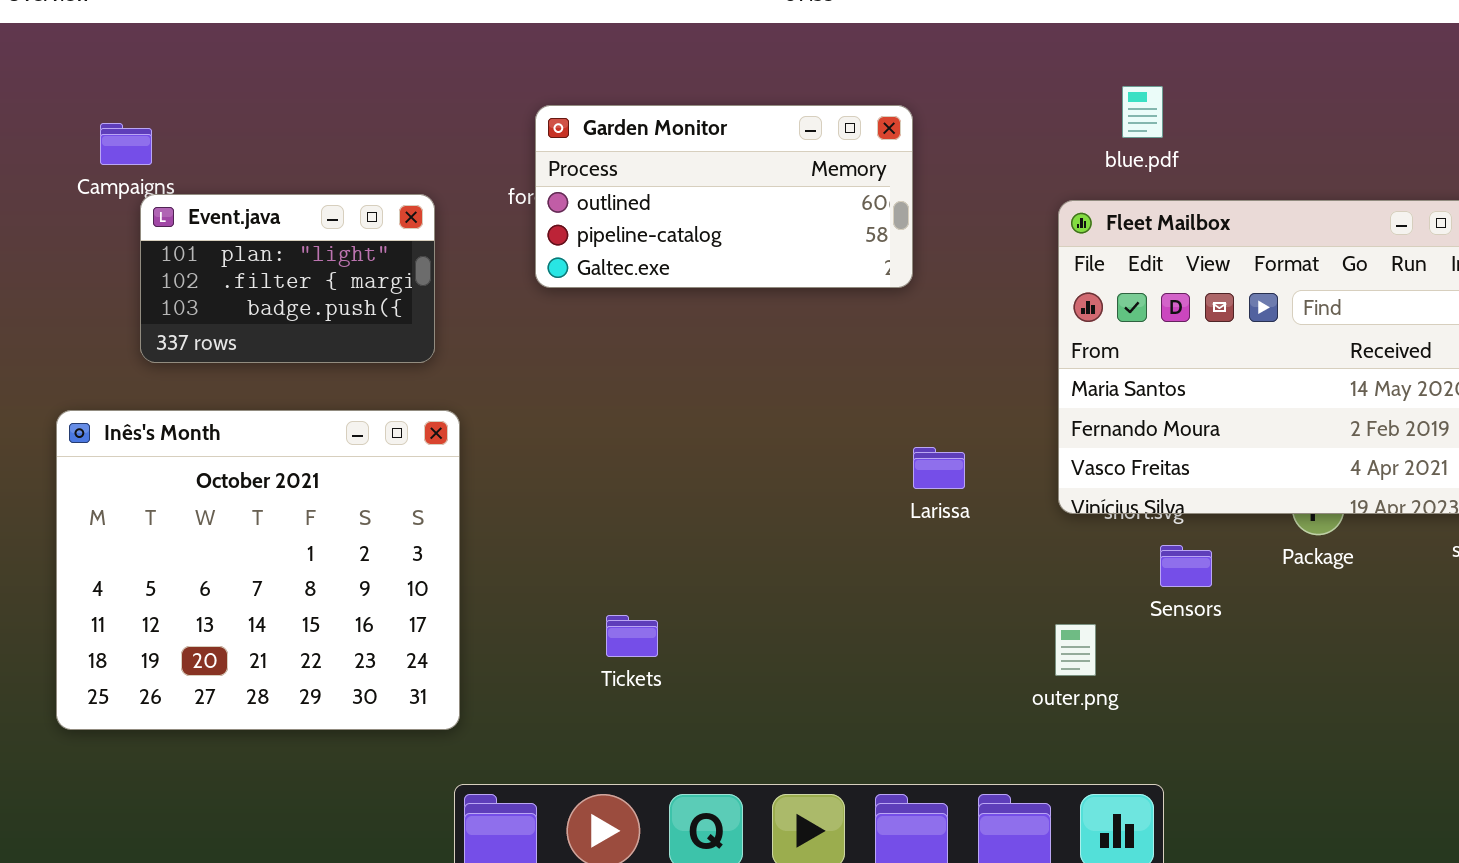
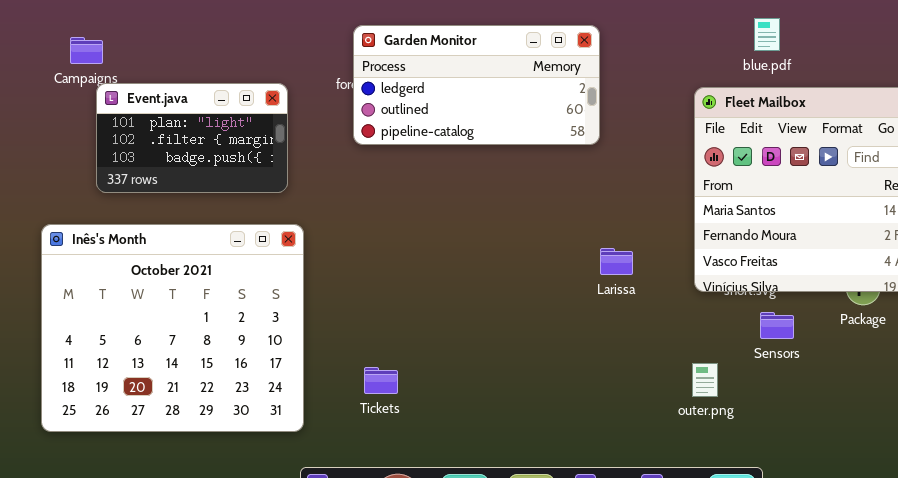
blue.pdf: [1122,86,1163,138] -> [754,18,780,51], moved
Garden Monitor: [535,105,913,288] -> [353,25,600,145], scrolled up 1 row
Tickets: [606,615,658,657] -> [364,367,398,394], moved

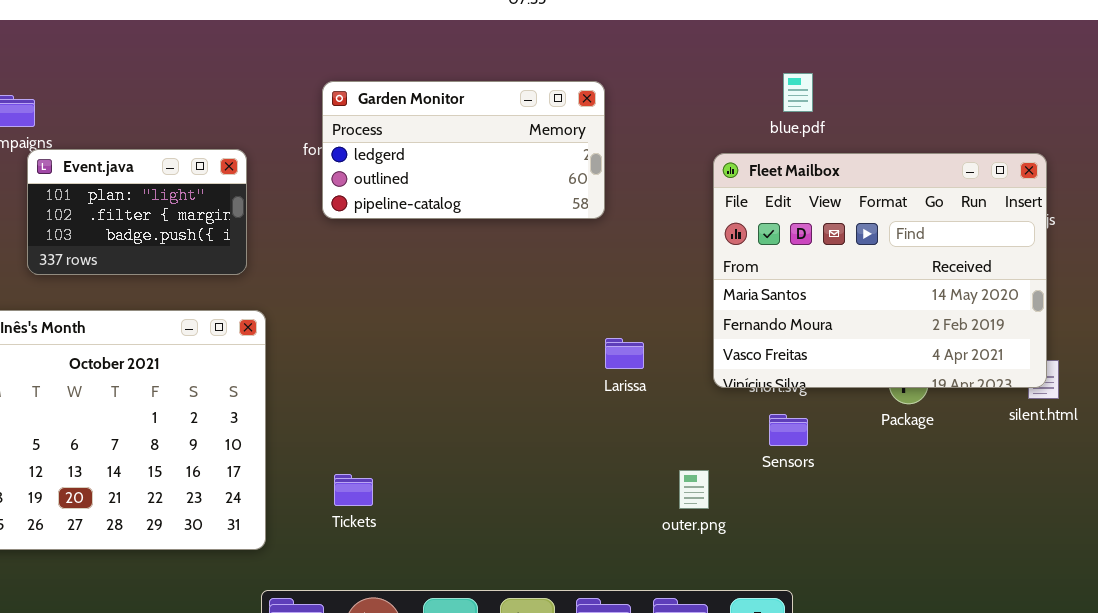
Sensors: [760,312,794,339] -> [769,414,808,446], moved
outer.png: [692,363,718,397] -> [679,470,709,509], moved

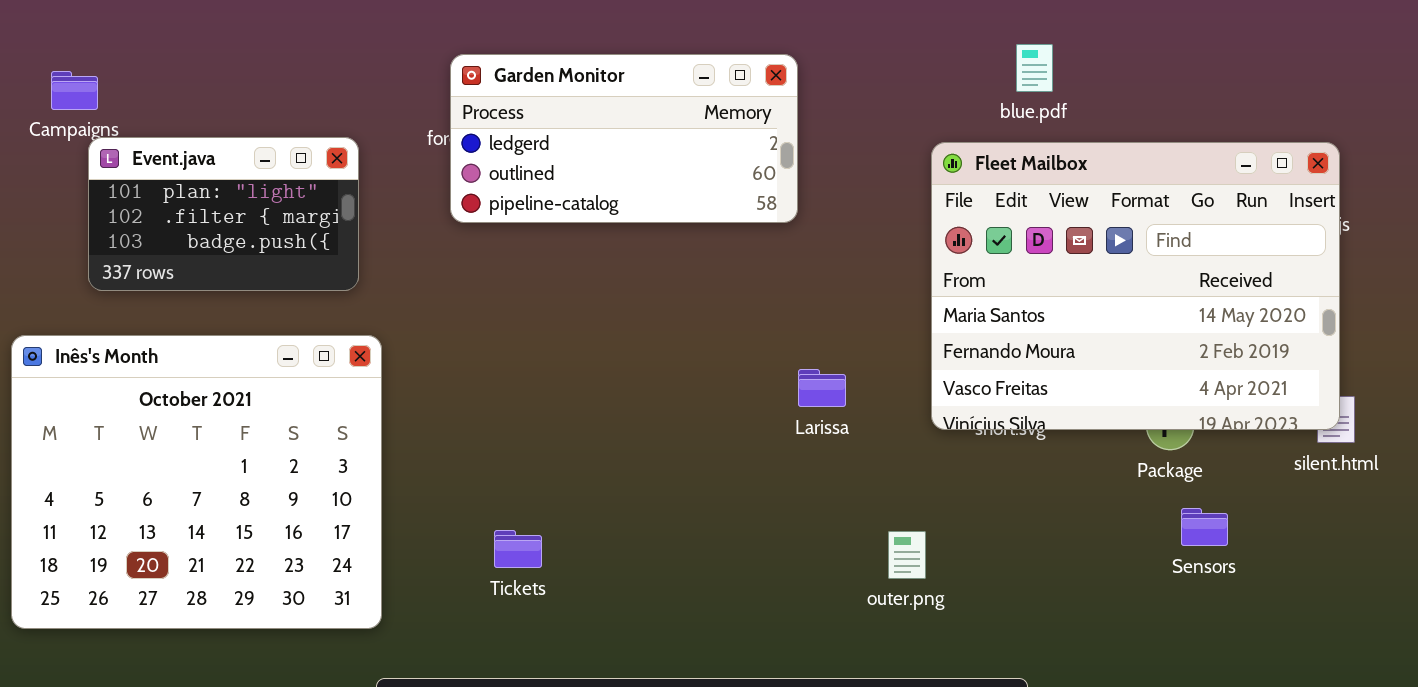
Sensors: [769,414,808,446] -> [1181,508,1228,546], moved
Tickets: [334,474,373,506] -> [494,530,542,568], moved

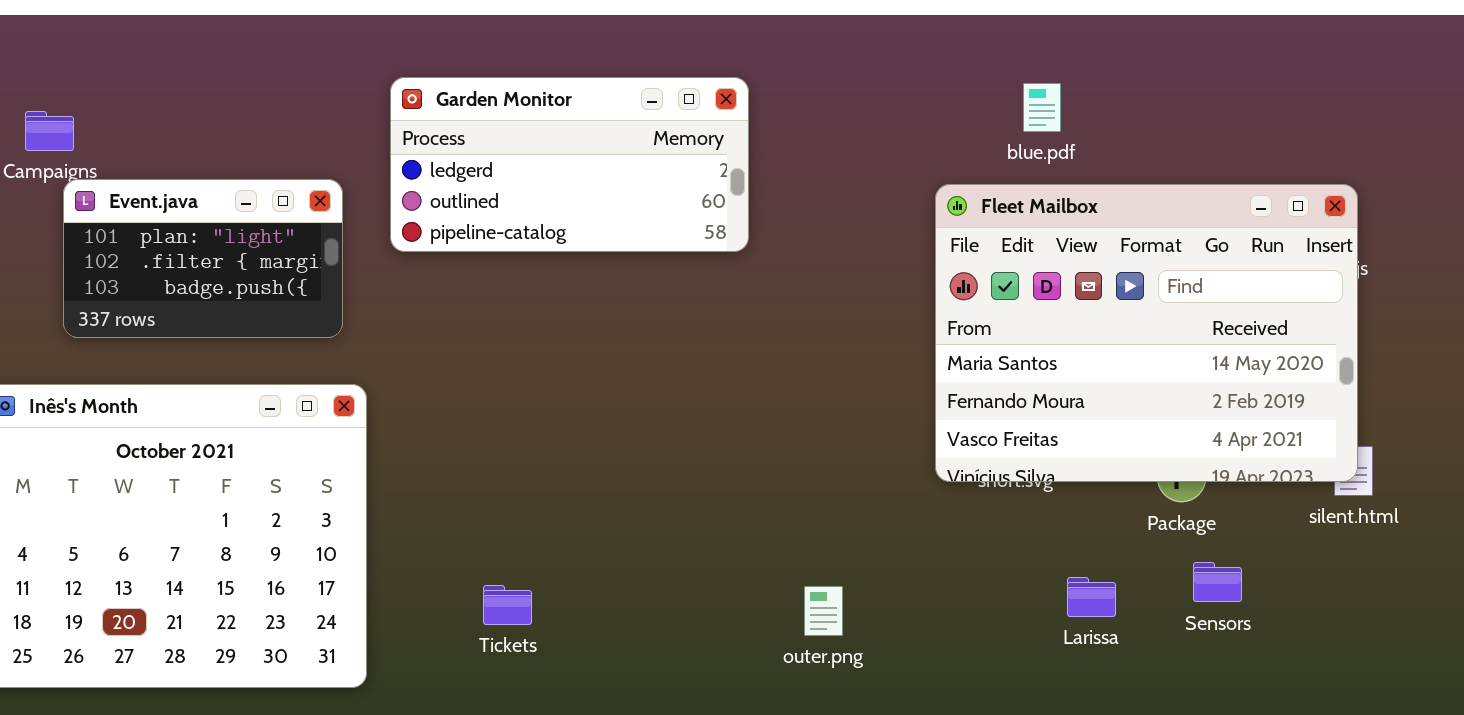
Garden Monitor: [450,54,798,223] -> [390,77,749,252], moved
Larissa: [798,369,846,407] -> [1067,577,1116,617], moved
outer.png: [888,531,926,579] -> [804,586,843,636], moved

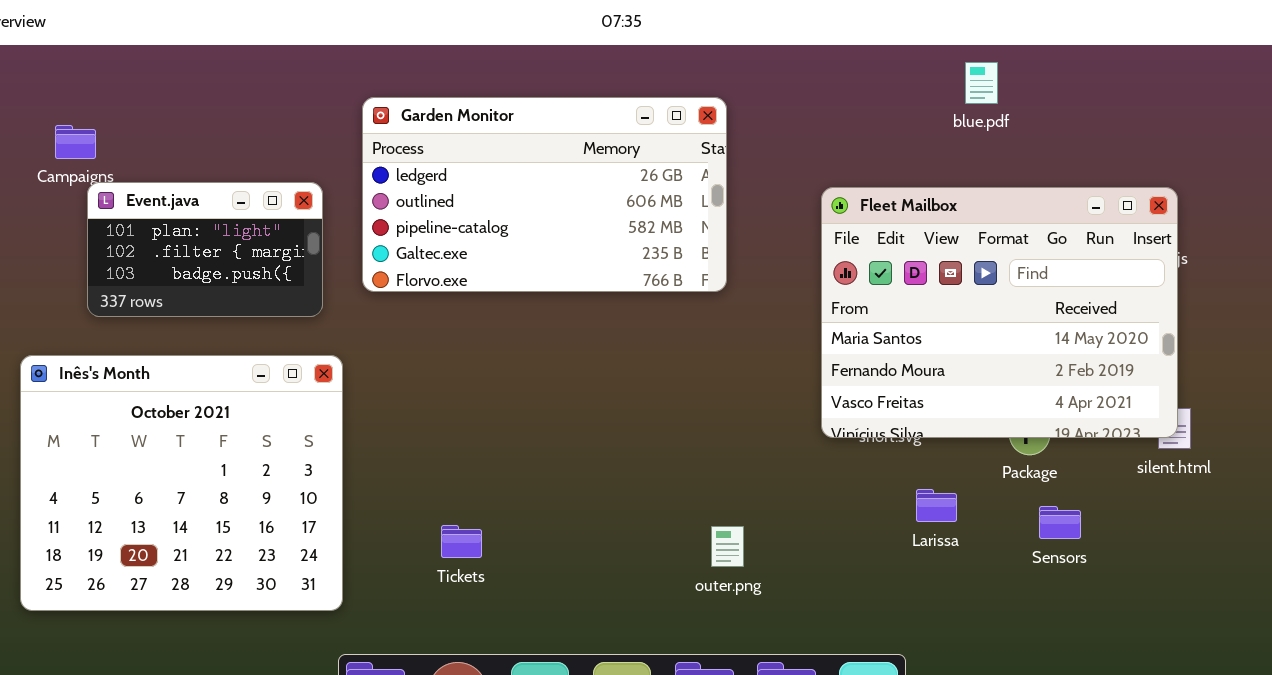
Garden Monitor: [390,77,749,252] -> [362,97,727,292], resized
blue.pdf: [1023,83,1061,132] -> [965,62,998,104], moved
Larissa: [1067,577,1116,617] -> [916,489,957,522], moved

